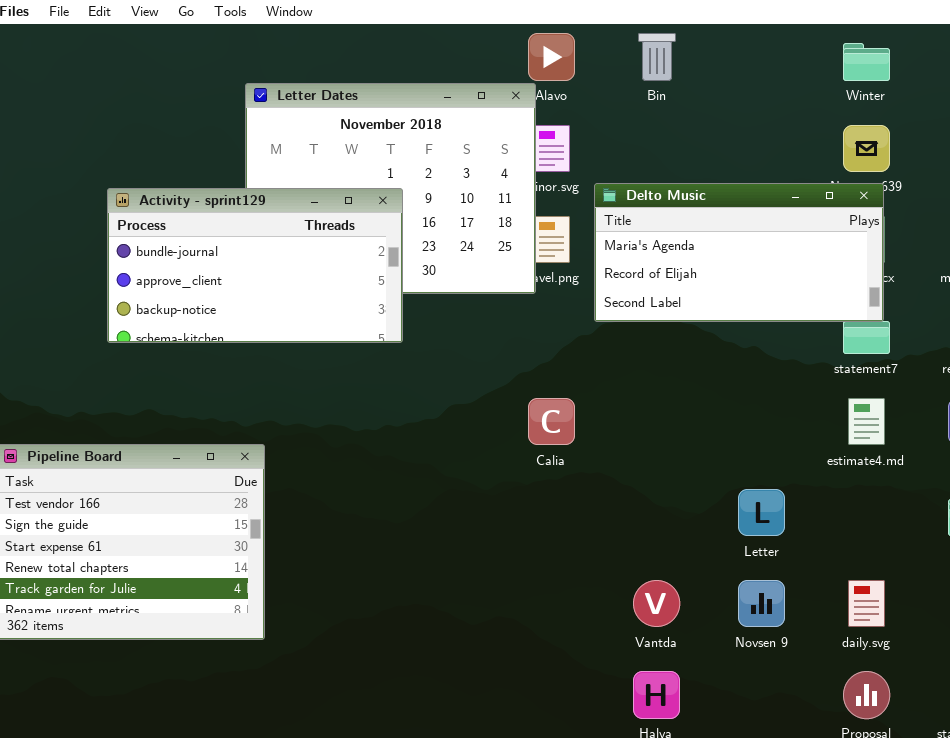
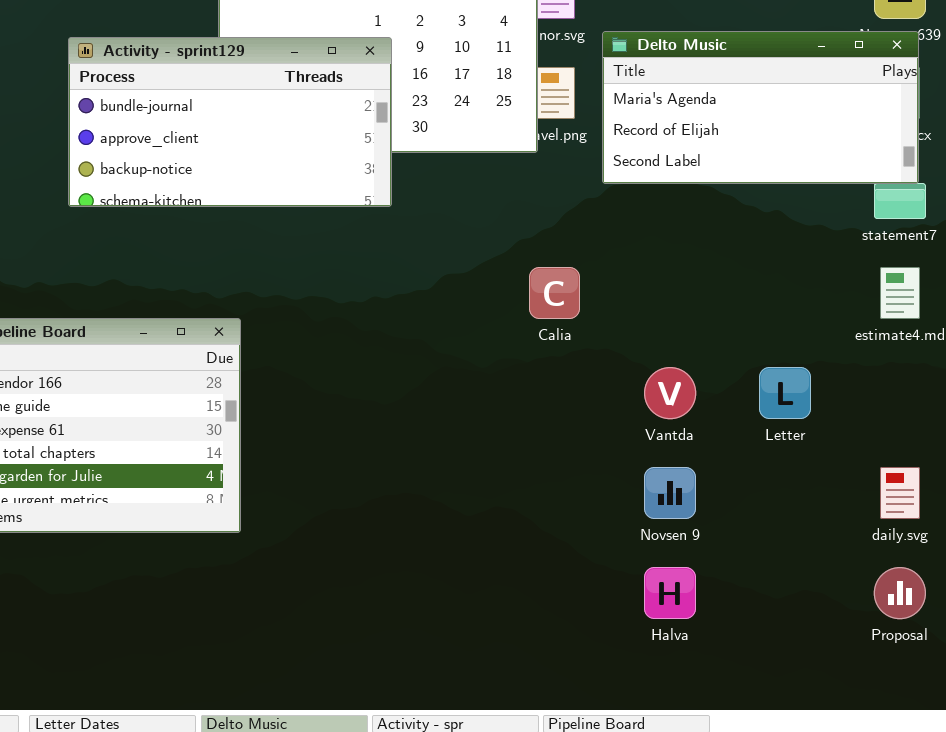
Vantda: [633,580,680,627] -> [644,367,696,419], moved
Novsen 9: [738,580,785,627] -> [644,467,696,519], moved

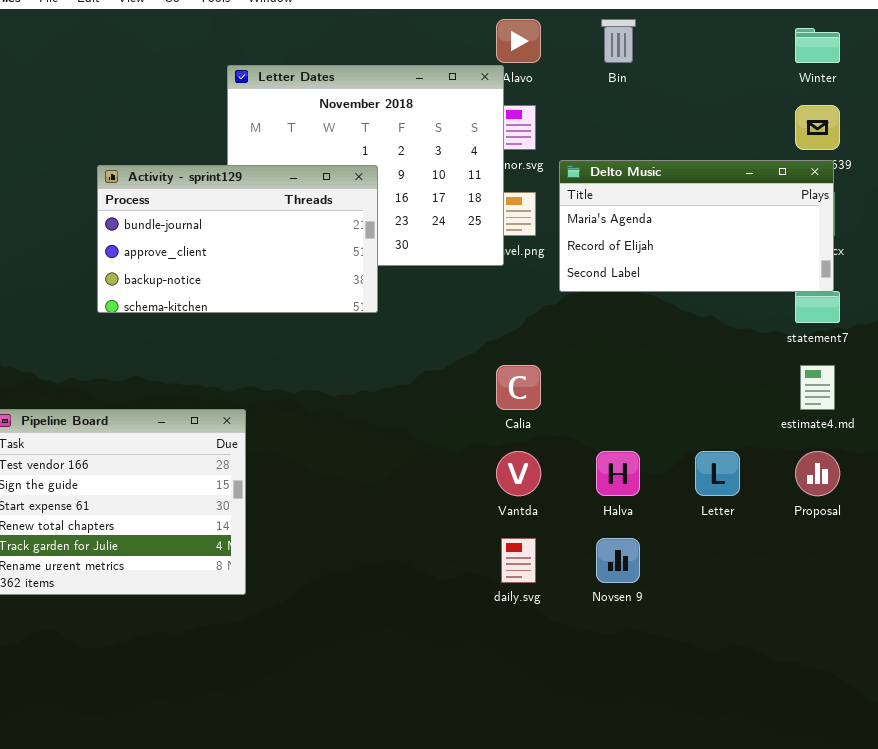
Vantda: [644,367,696,419] -> [496,451,541,496], moved
daily.svg: [880,467,920,519] -> [501,538,536,583], moved
Halva: [644,567,696,619] -> [596,451,640,496], moved
Proposal: [874,567,926,619] -> [795,451,840,496], moved

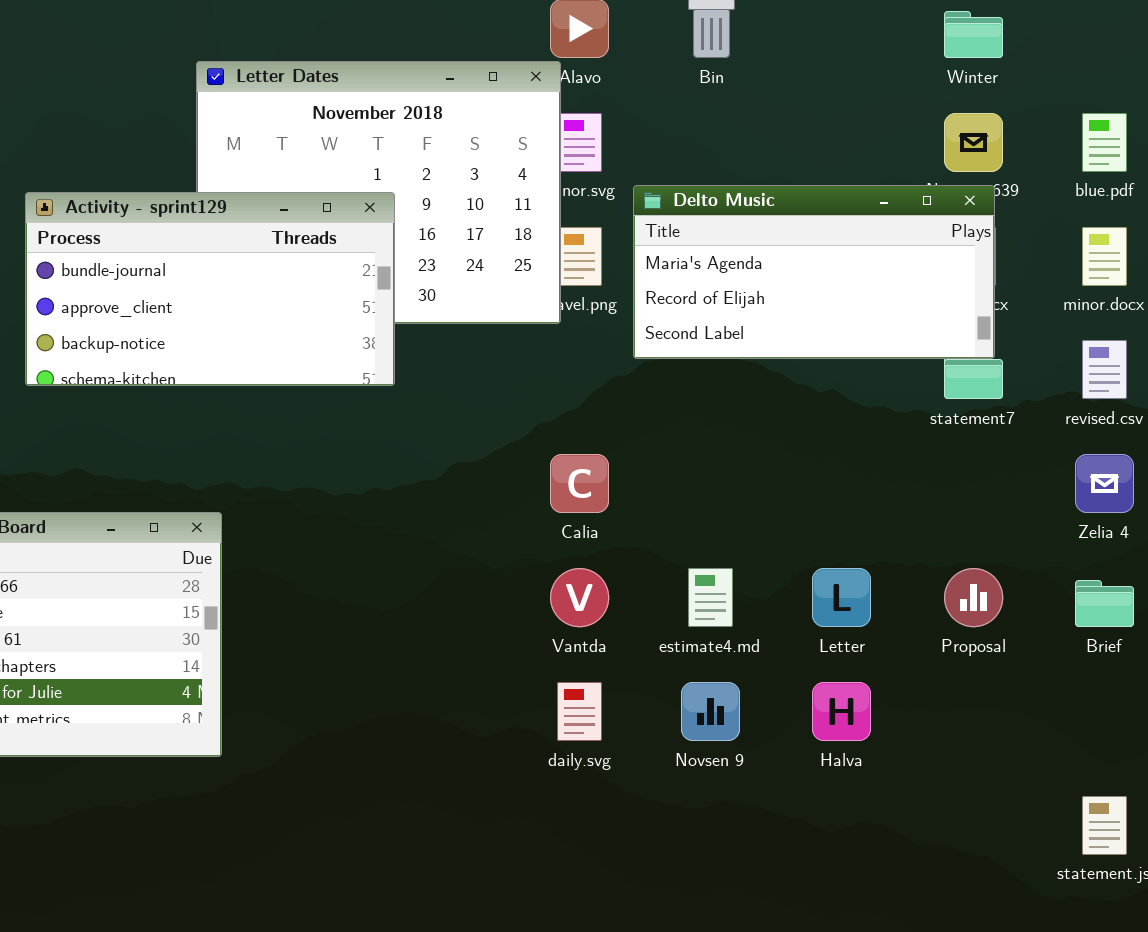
estimate4.md: [800,365,835,410] -> [688,568,733,627], moved
Halva: [596,451,640,496] -> [812,682,871,741], moved

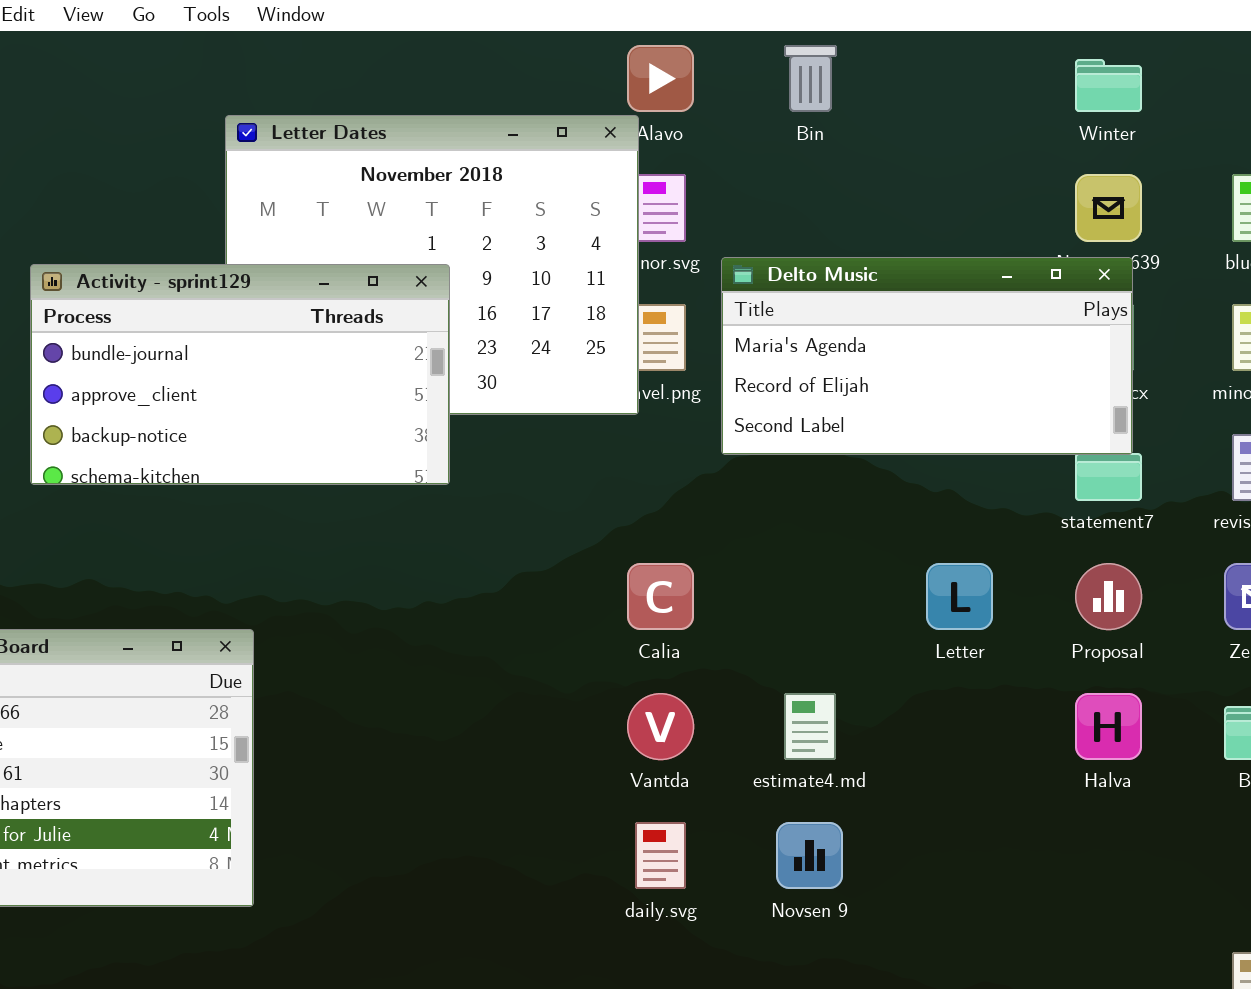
Letter: [812,568,871,627] -> [926,563,993,630], moved
Proposal: [944,568,1003,627] -> [1075,563,1142,630], moved
Halva: [812,682,871,741] -> [1075,693,1142,760], moved

